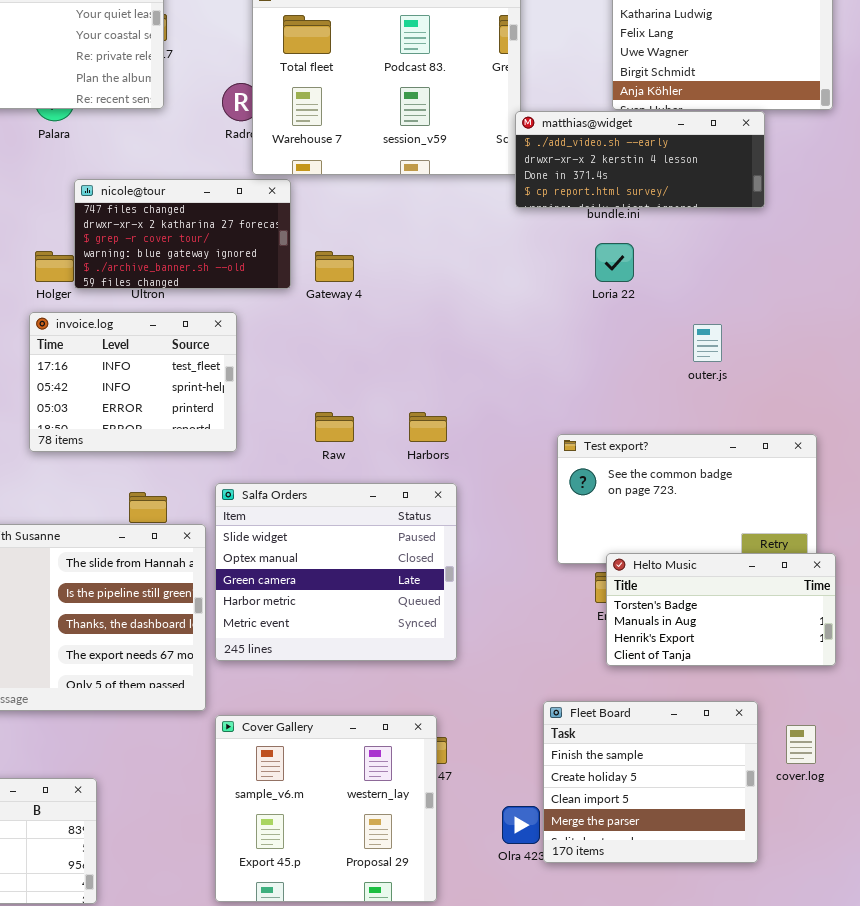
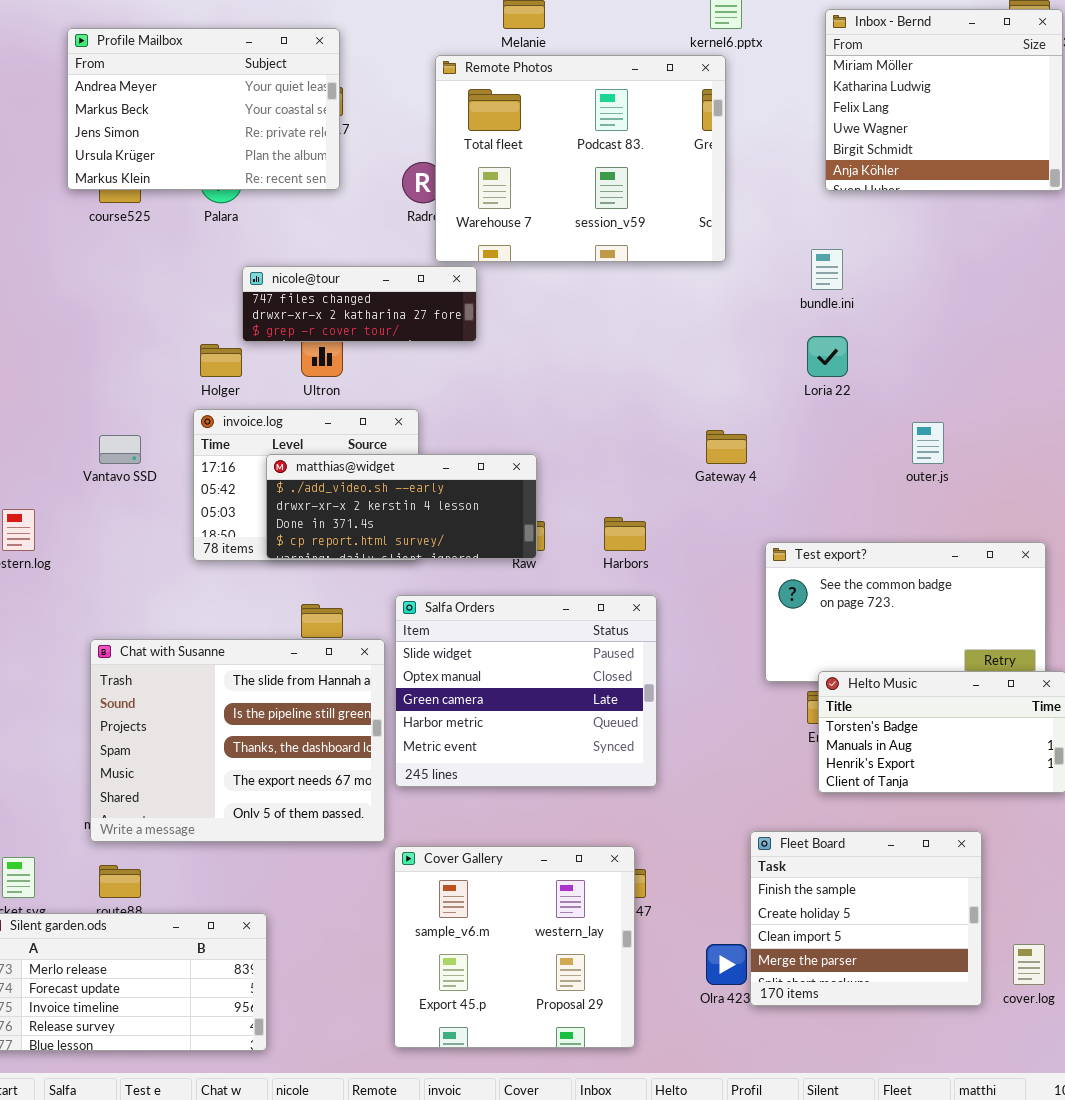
matthias@widget: [515,111,765,208] -> [266,454,537,559], moved
nicole@tour: [74,179,291,289] -> [242,266,477,342], resized
Gateway 4: [315,251,354,282] -> [706,430,747,464], moved
cover.log: [786,725,816,764] -> [1013,944,1045,985], moved

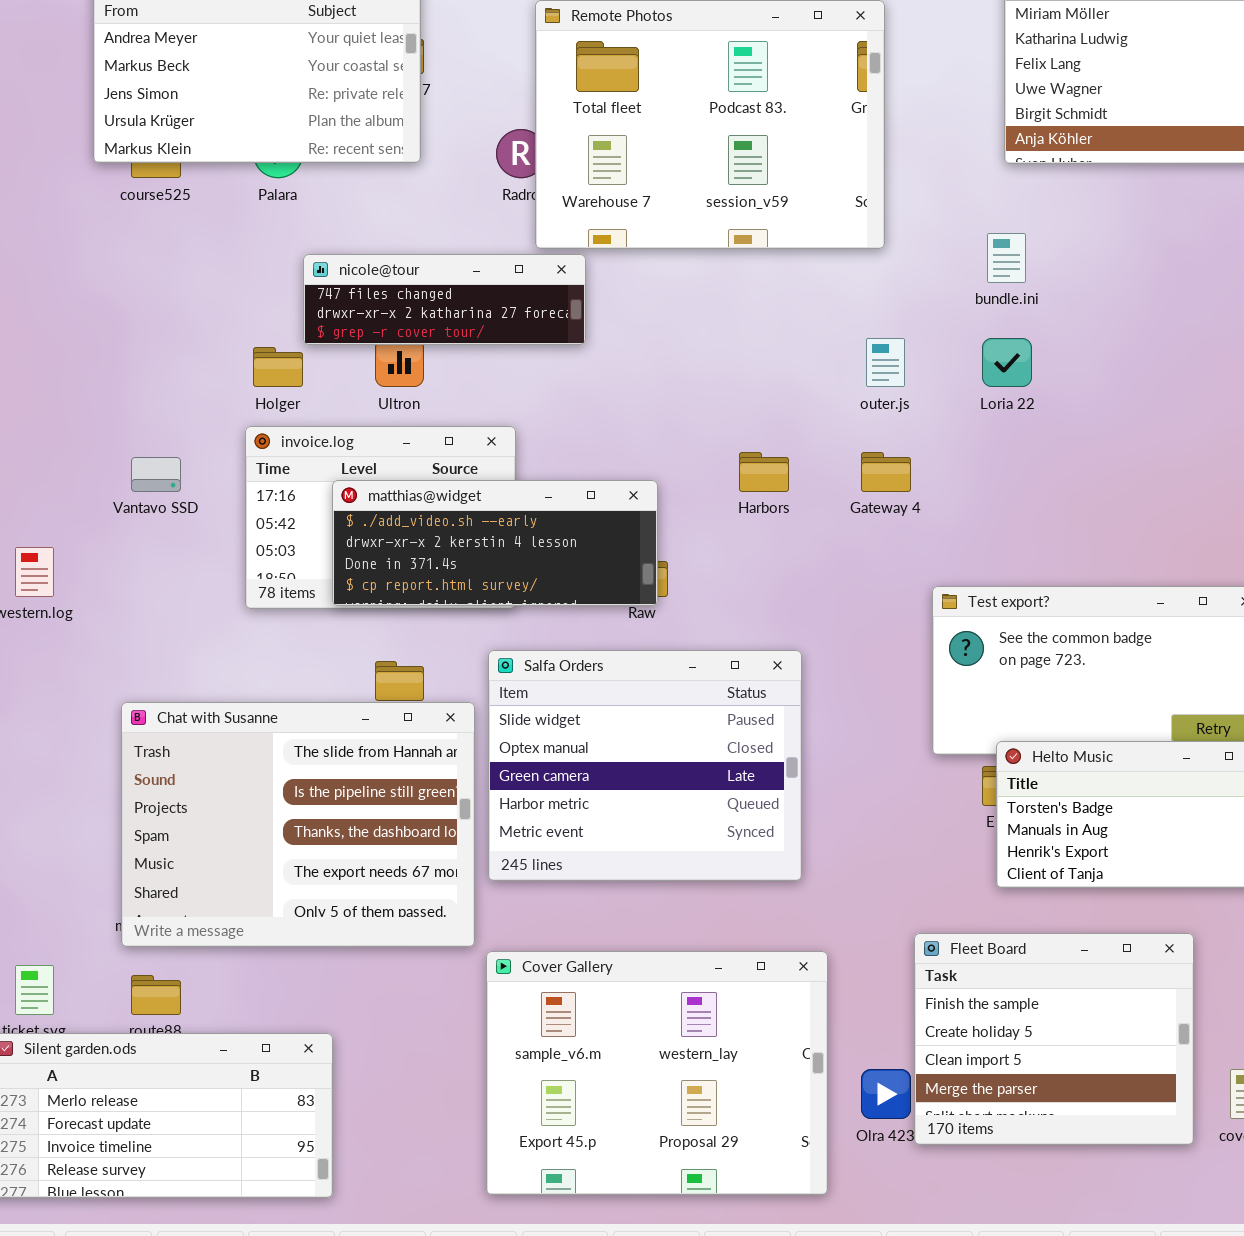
outer.js: [912,422,944,464] -> [866,338,905,387], moved
Harbors: [604,517,646,551] -> [739,452,789,492], moved
Cover Gallery: [394,846,635,1048] -> [486,951,828,1195], resized

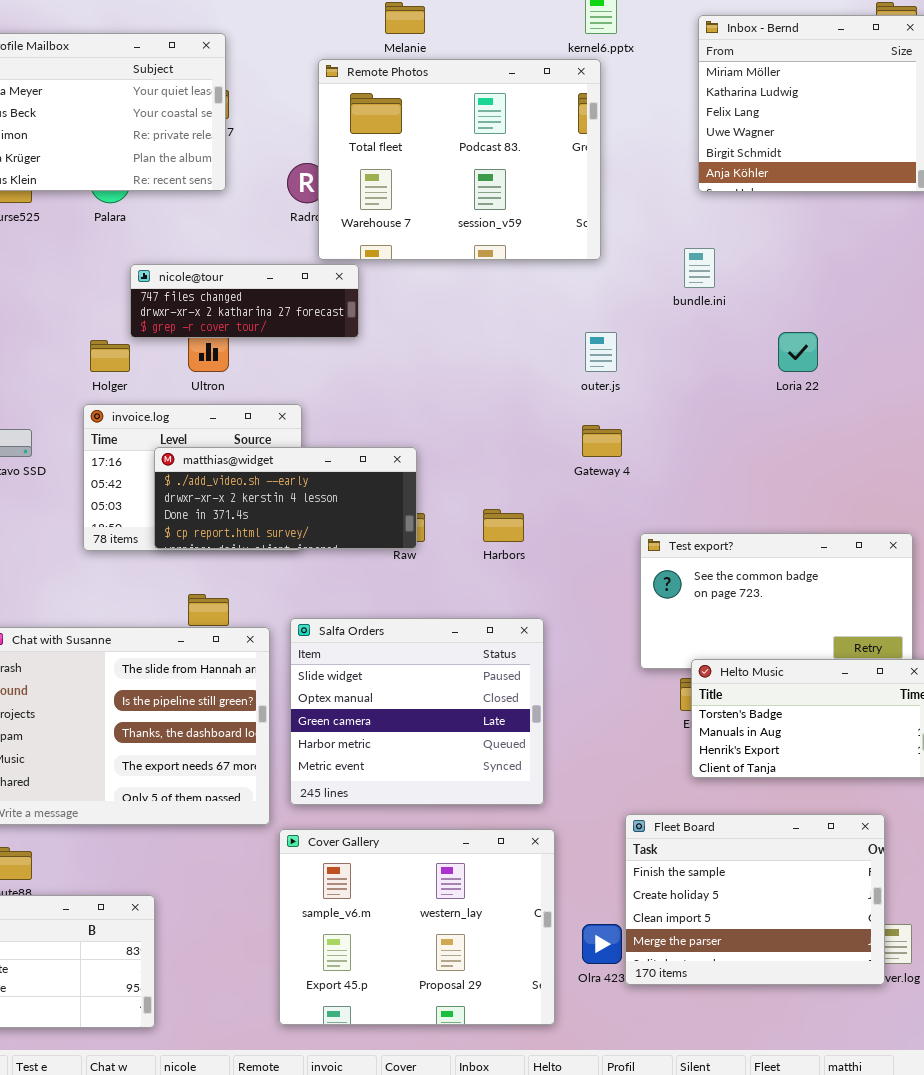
Loria 22: [982,338,1032,387] -> [778,332,818,372], moved
Harbors: [739,452,789,492] -> [483,509,524,542], moved
Salfa Orders: [488,650,802,881] -> [290,618,544,805], moved
Fleet Board: [914,933,1194,1145] -> [625,814,885,985], resized

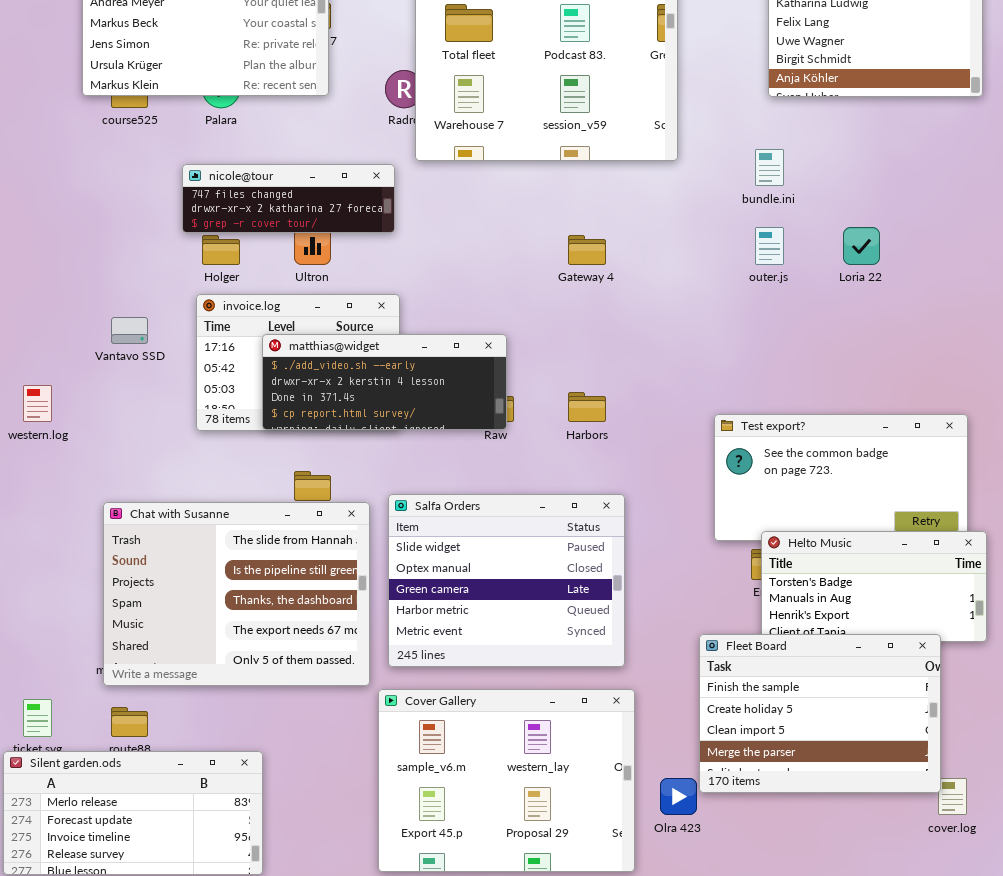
nicole@tour: [130,264,359,338] -> [182,164,395,233], moved
outer.js: [585,332,617,372] -> [755,227,784,265], moved
Gateway 4: [582,425,622,457] -> [568,235,606,265], moved
Fleet Board: [625,814,885,985] -> [699,634,941,793], moved

